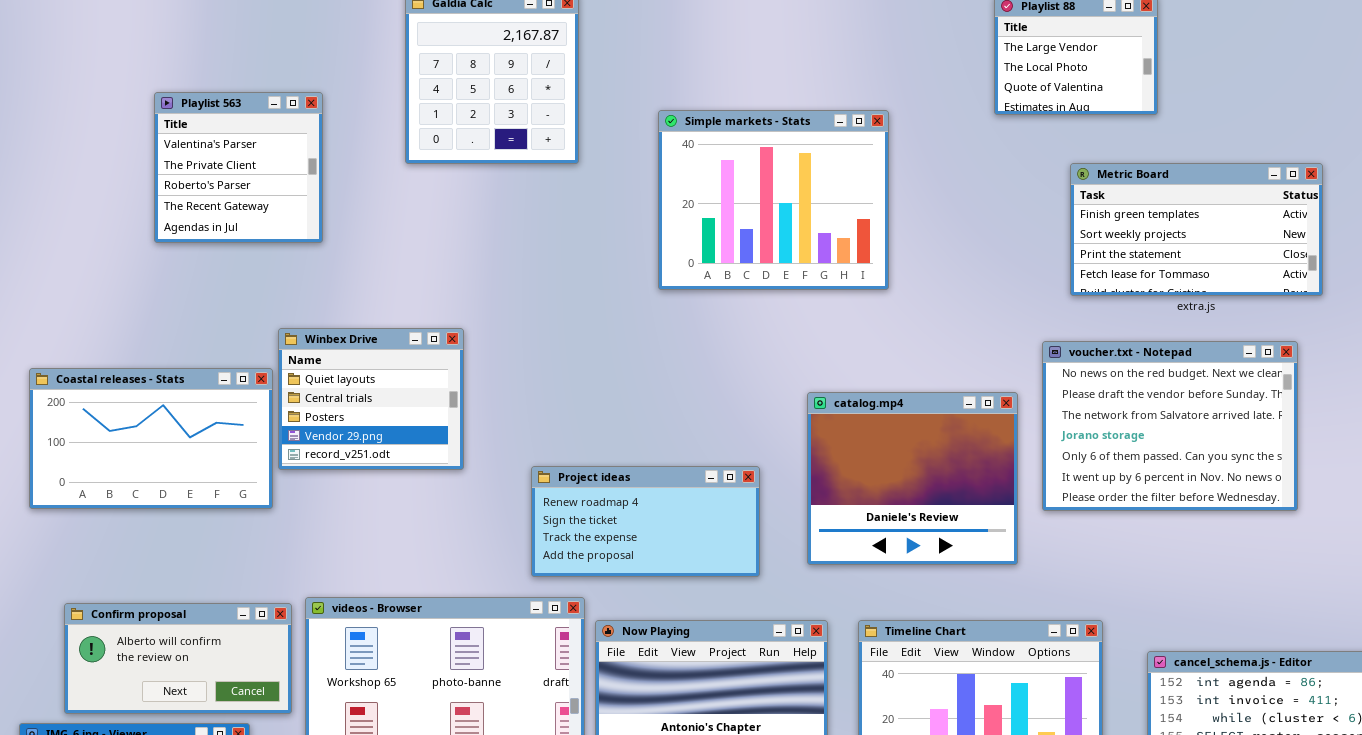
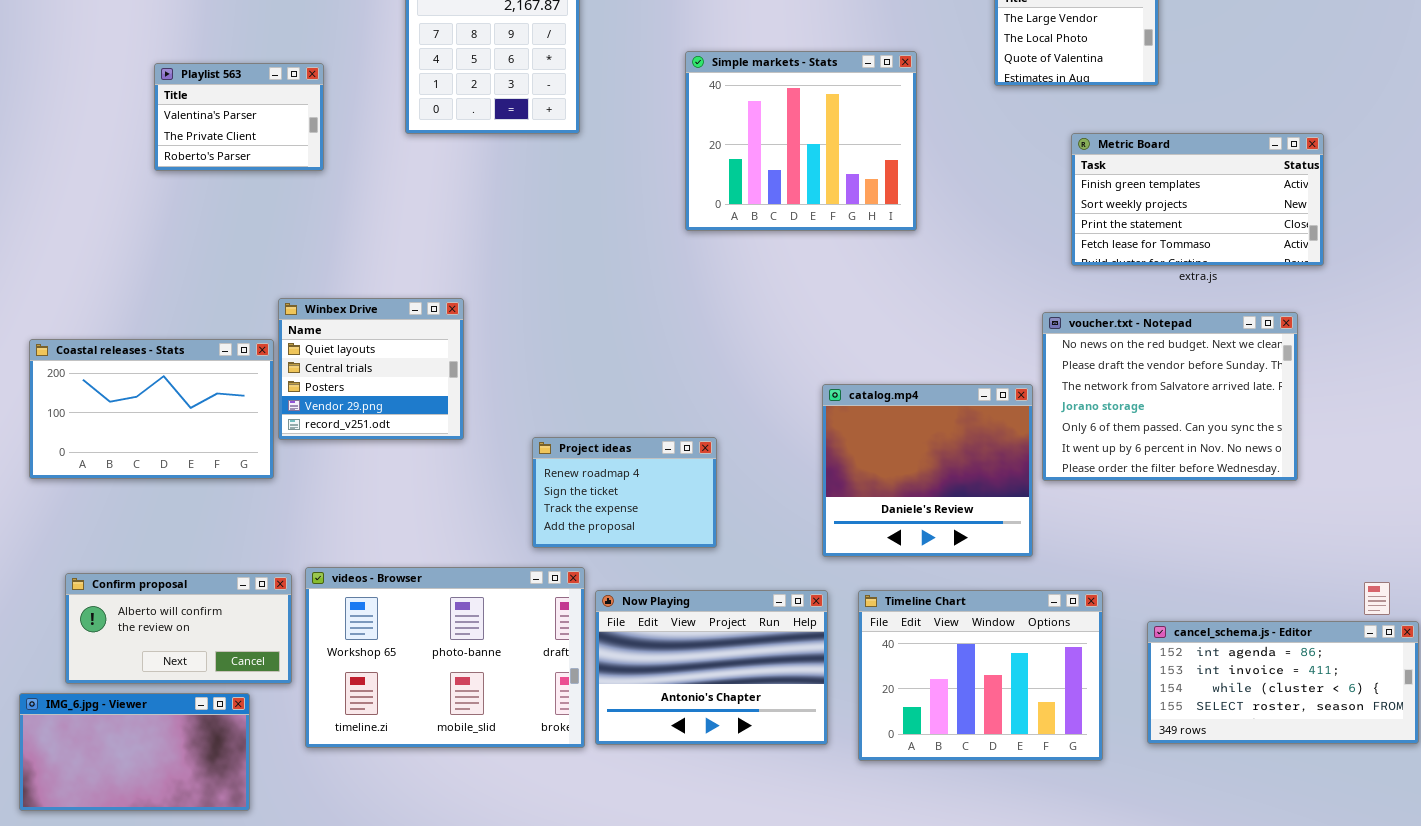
Playlist 563: [154,92,323,243] -> [154,63,324,171], resized
Simple markets - Stats: [658,110,889,290] -> [685,51,917,231], moved
catalog.mp4: [807,392,1018,565] -> [822,384,1033,557], moved
Project ideas: [531,466,760,577] -> [532,437,717,548], resized

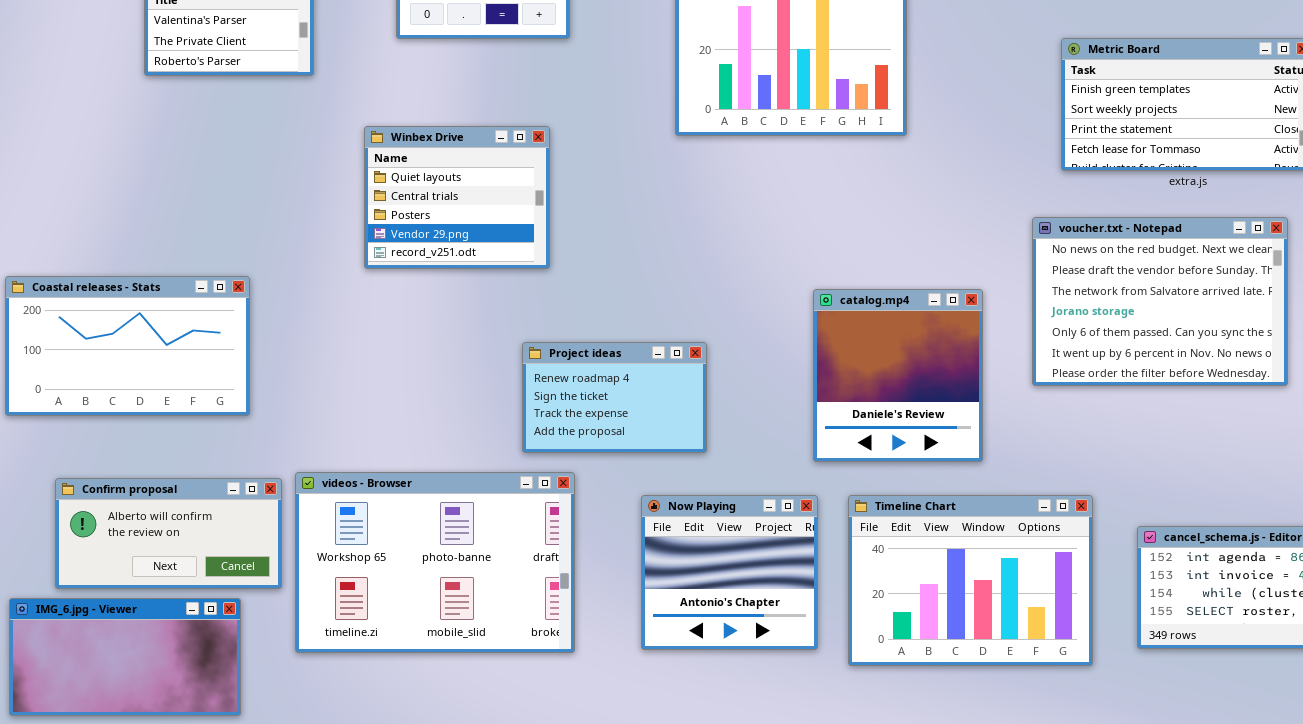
Winbex Drive: [278,298,464,440] -> [364,126,550,269], moved
Coastal releases - Stats: [29,339,274,479] -> [5,276,250,416], moved
catalog.mp4: [822,384,1033,557] -> [813,289,983,462], resized
Now Playing: [595,590,828,745] -> [641,495,818,650], resized

